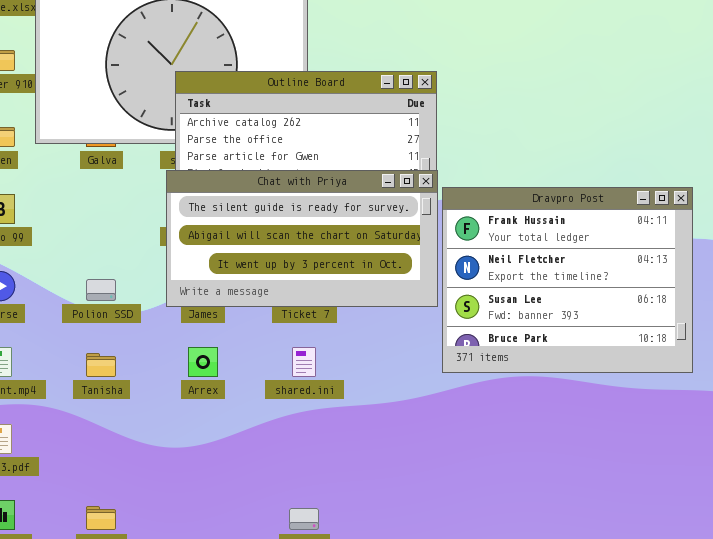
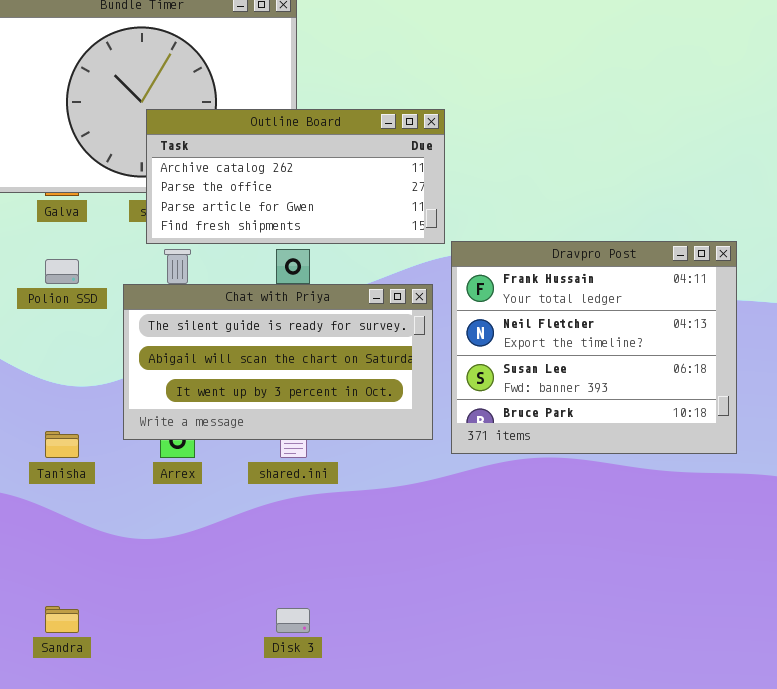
Chat with Priya: [166,170,438,307] -> [123,284,433,440], moved
Polion SSD: [86,279,116,301] -> [45,259,79,284], moved

